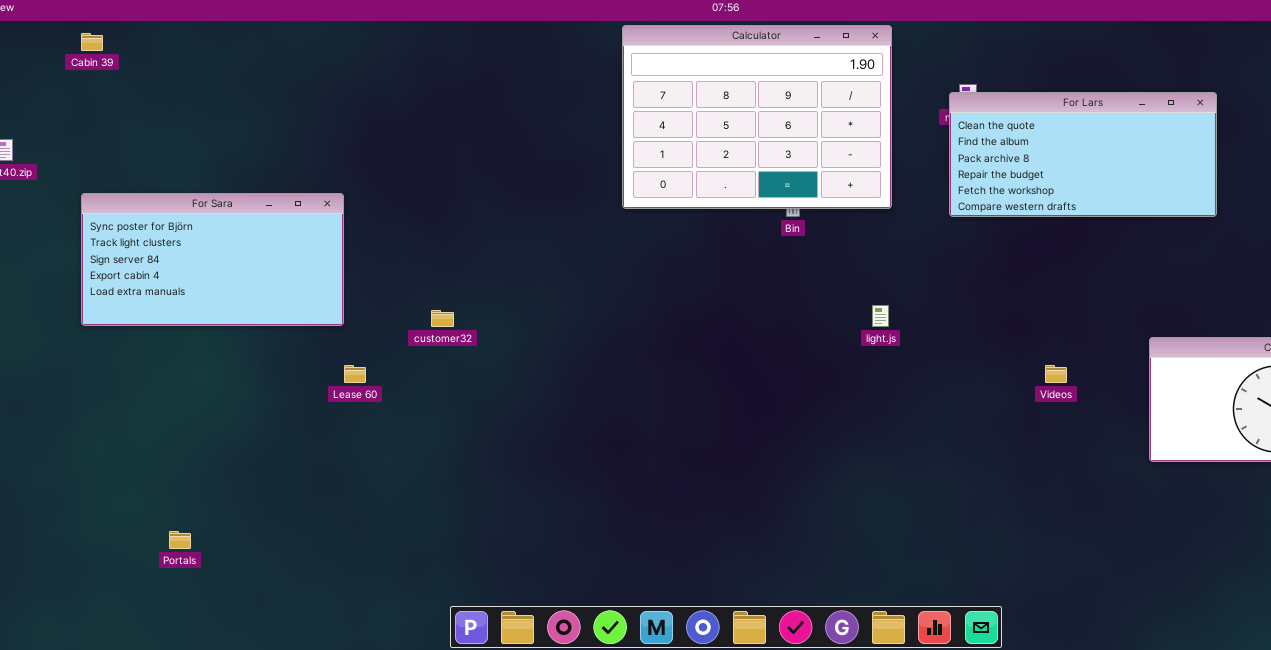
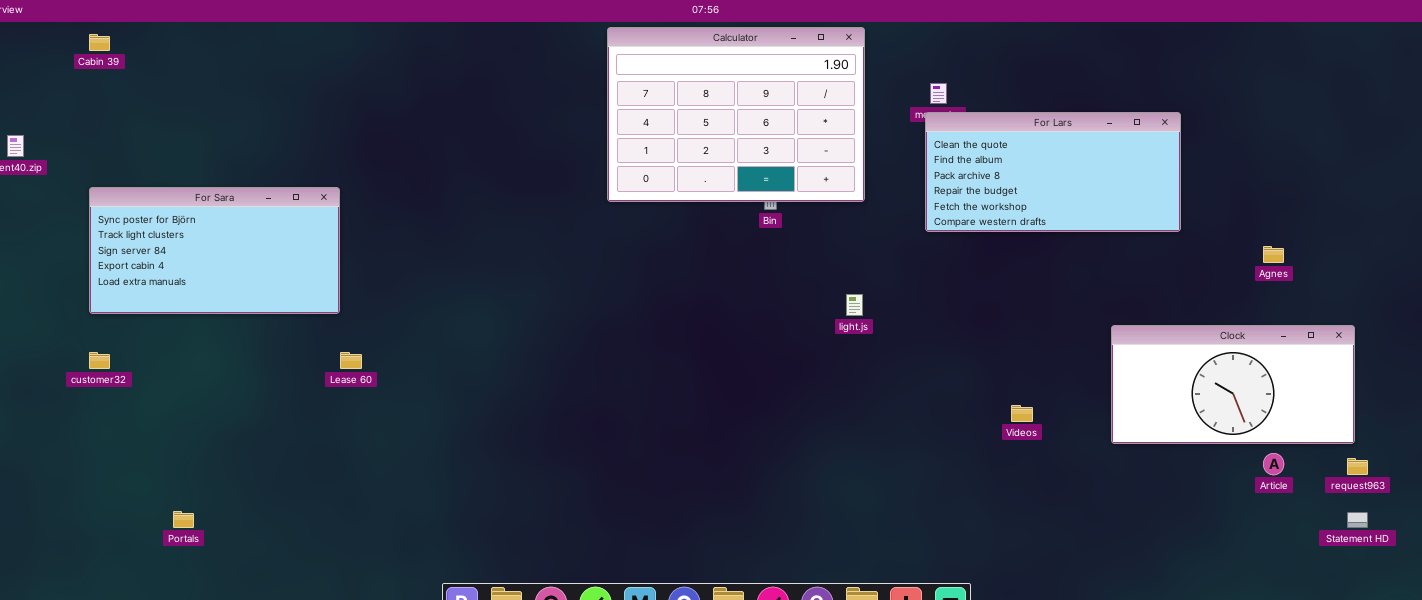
For Lars: [949,92,1217,217] -> [925,112,1181,232], moved
customer32: [431,310,454,327] -> [89,352,110,369], moved
Videos: [1045,365,1067,383] -> [1011,405,1033,422], moved

